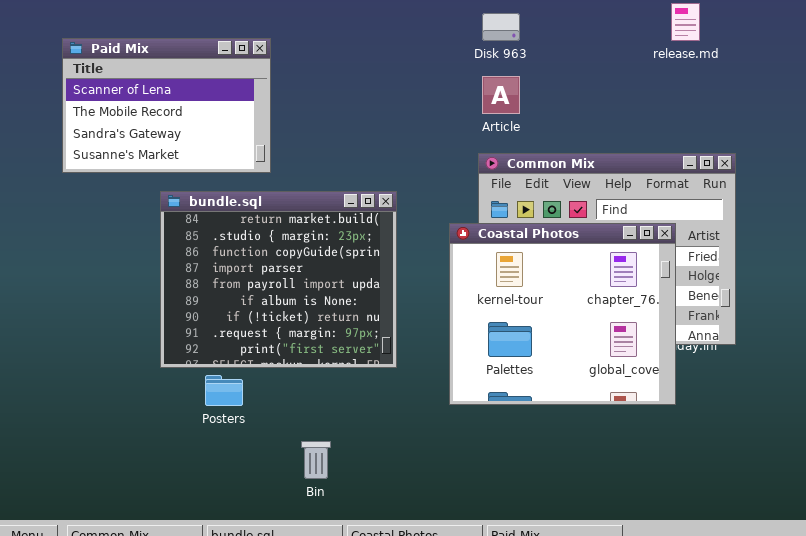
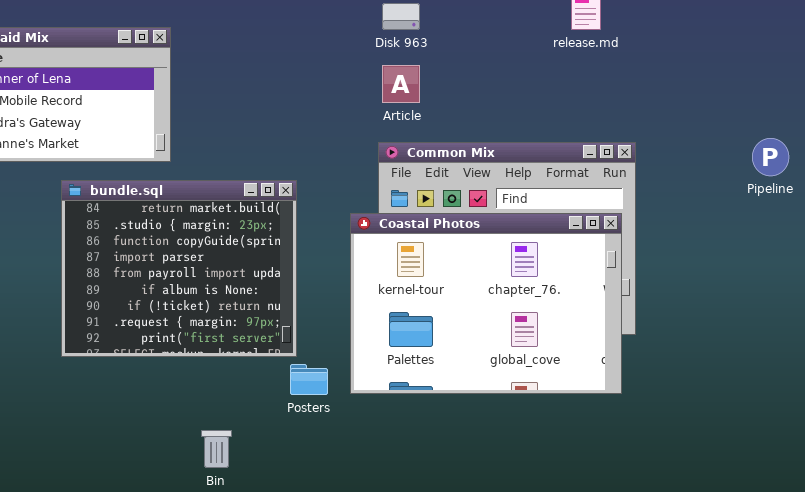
Coastal Photos: [449,223,676,405] -> [350,213,622,394], resized
Posters: [205,375,243,406] -> [290,364,328,395], moved

